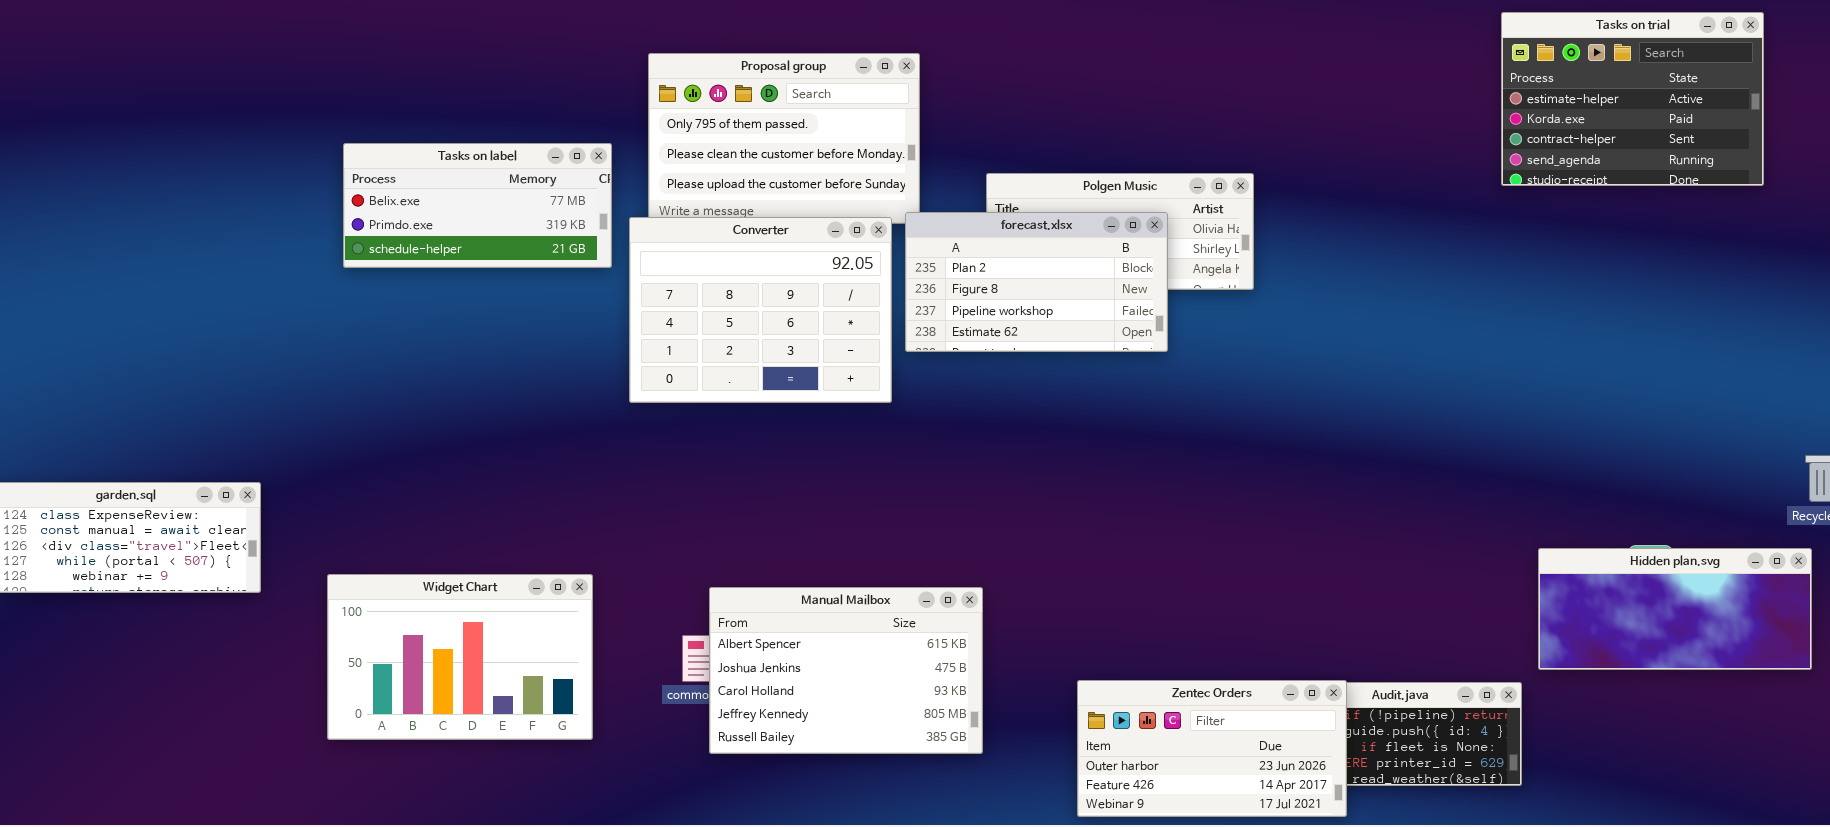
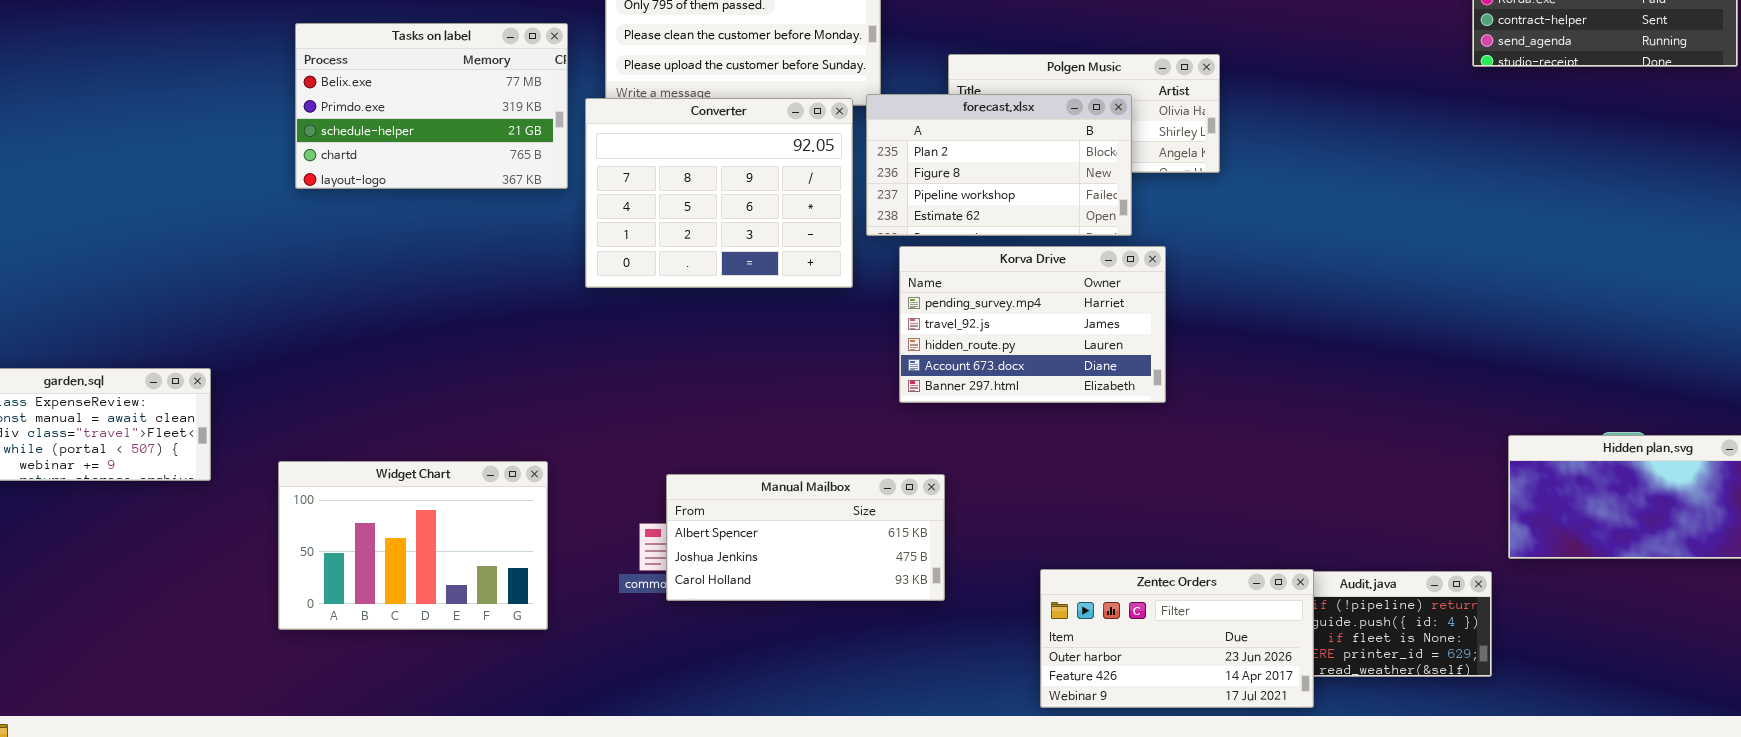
Tasks on label: [343,143,612,268] -> [295,23,568,189], resized
Korva Drive: none -> [899,246,1166,403], opened
Manual Mailbox: [709,587,983,754] -> [666,474,945,601], resized

